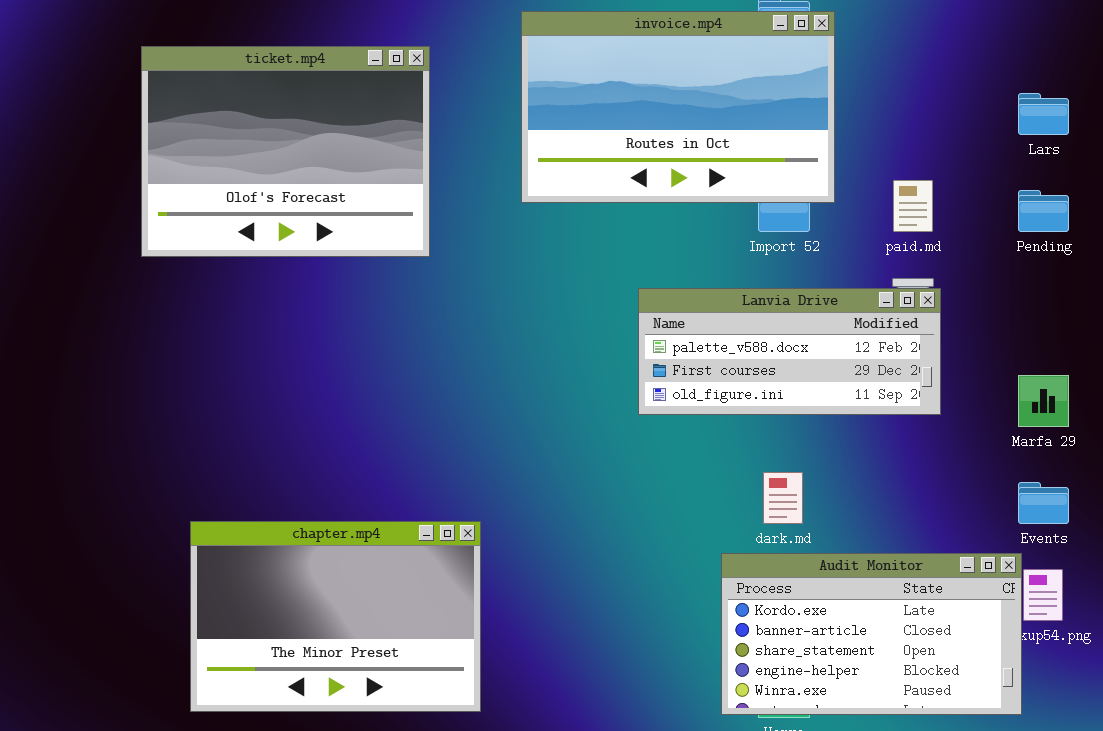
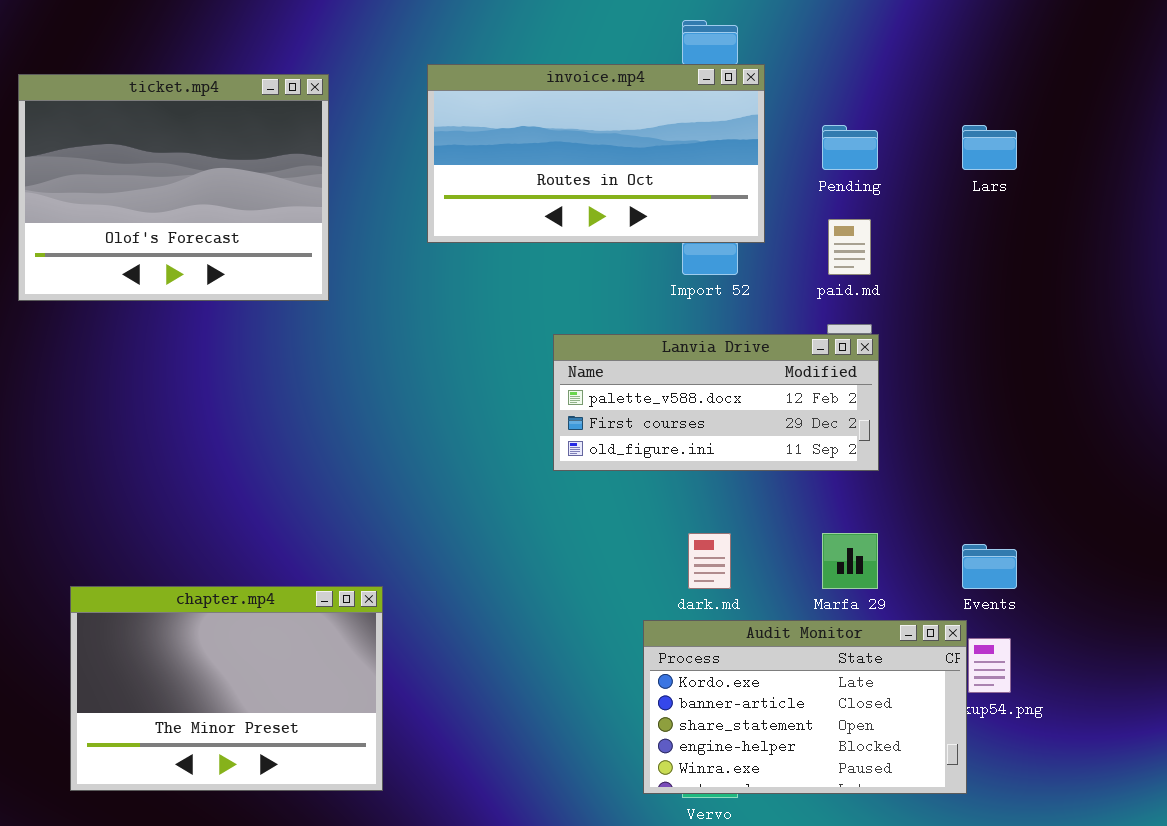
invoice.mp4: [521,11,835,203] -> [427,64,765,243], resized
Pending: [1018,190,1069,232] -> [822,125,878,170], moved
Marfa 29: [1018,375,1069,427] -> [822,533,878,589], moved

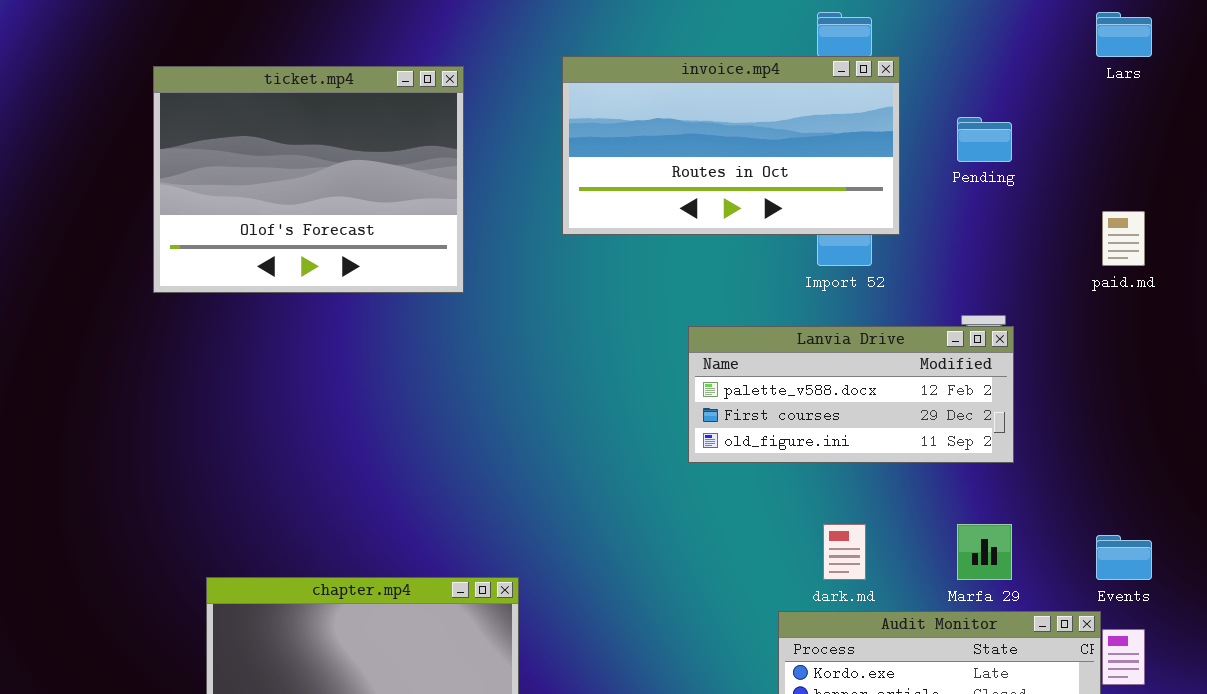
Lars: [962,125,1017,170] -> [1096,12,1152,57], moved
paid.md: [828,219,871,275] -> [1102,211,1145,266], moved

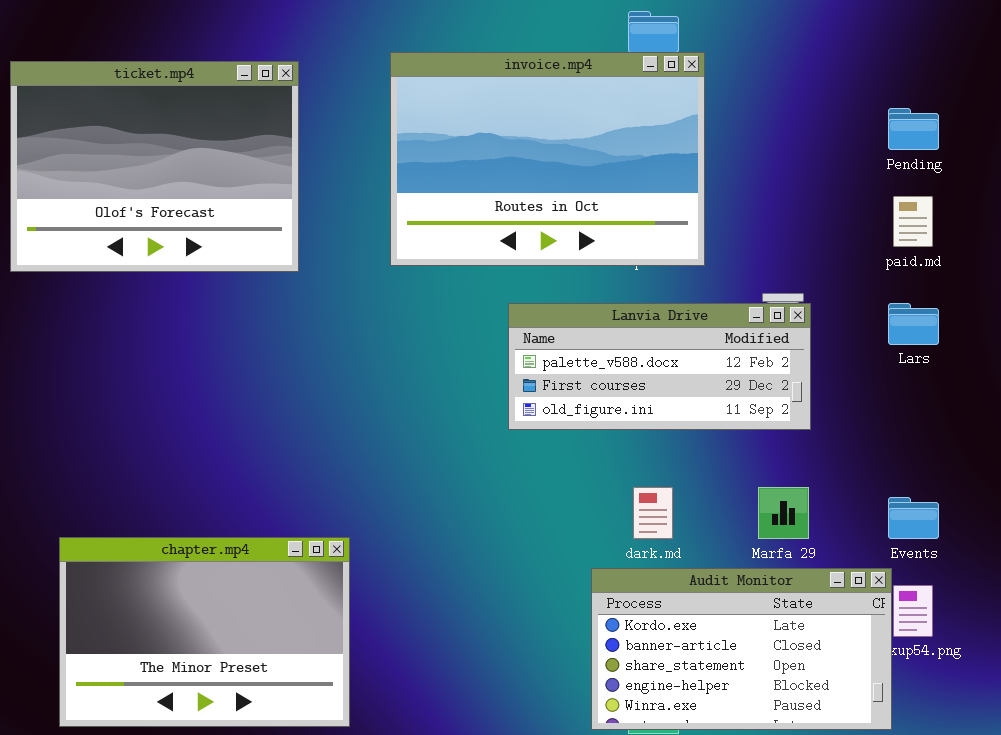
Lars: [1096,12,1152,57] -> [888,303,939,345], moved
invoice.mp4: [562,56,900,235] -> [390,52,705,266], resized
Pending: [957,117,1012,162] -> [888,108,939,150], moved

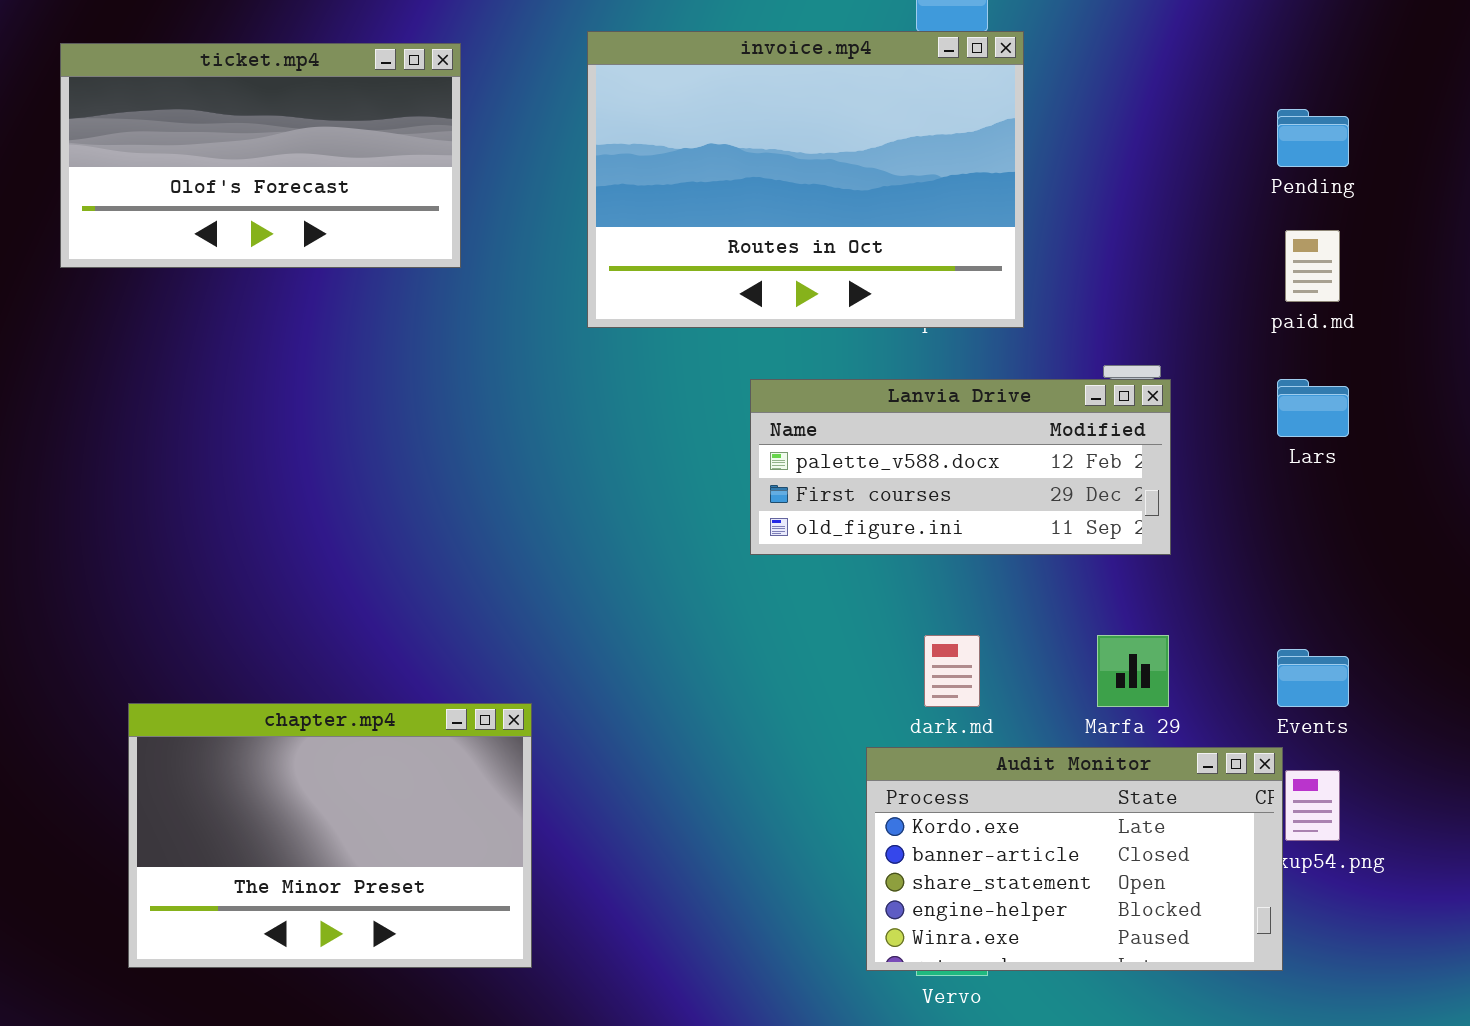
ticket.mp4: [10,61,299,272] -> [60,43,461,268], resized

